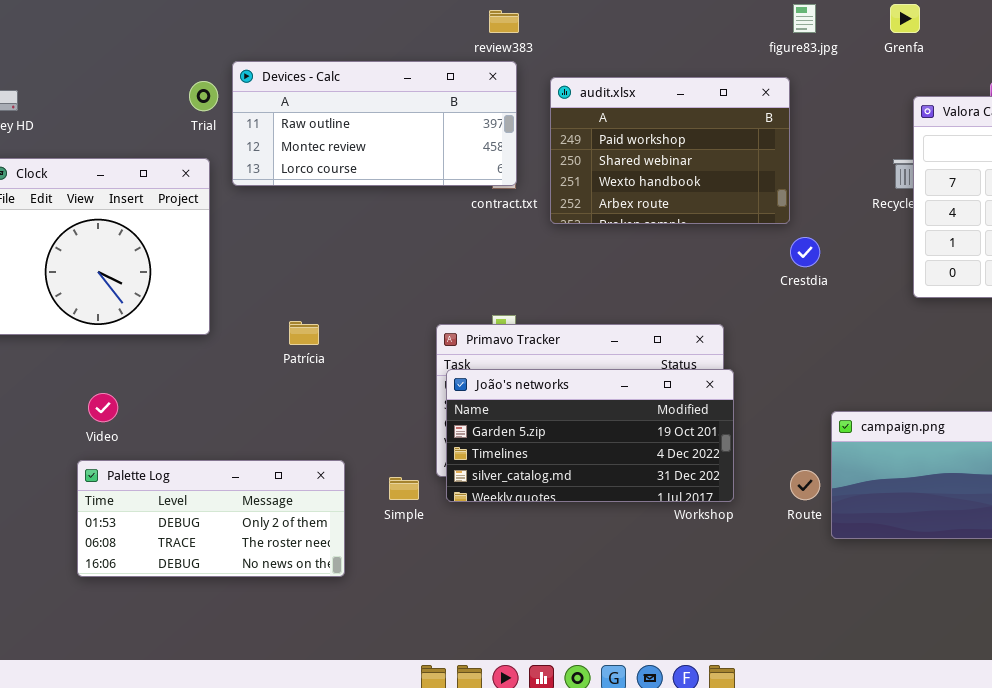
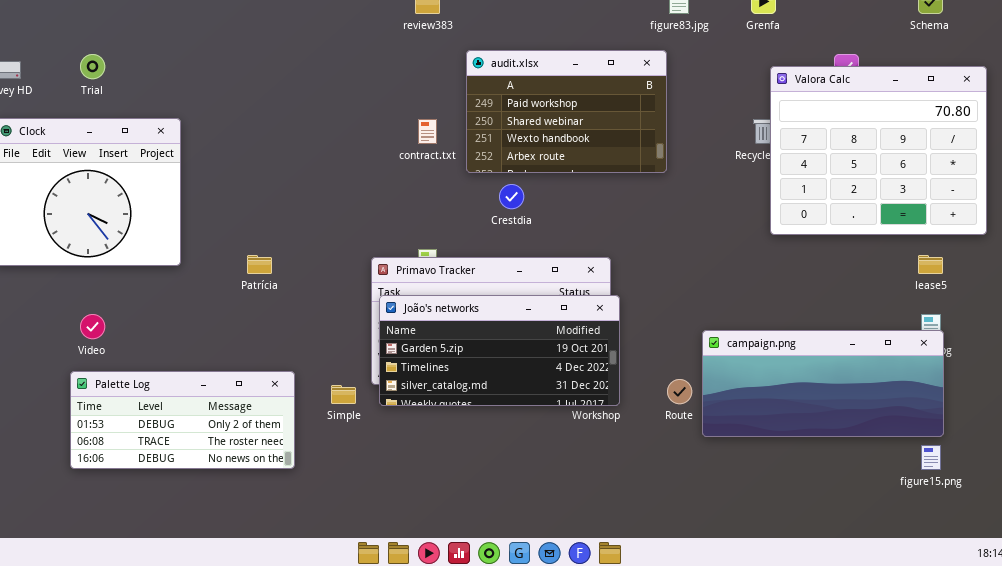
Devices - Calc: [232,61,517,186] -> none, closed
Trial: [189,81,218,111] -> [80,54,105,79], moved
Crestdia: [790,237,820,267] -> [499,184,524,209], moved

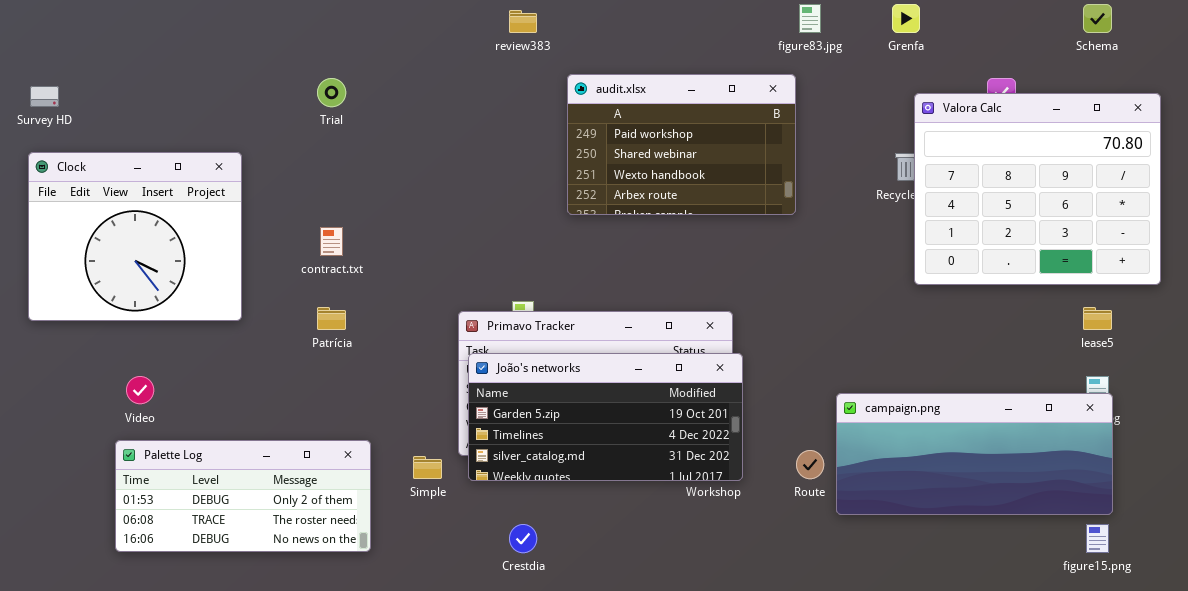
Trial: [80,54,105,79] -> [317,78,346,107], moved
contract.txt: [418,119,437,144] -> [320,227,343,256], moved
Crestdia: [499,184,524,209] -> [509,524,537,553], moved

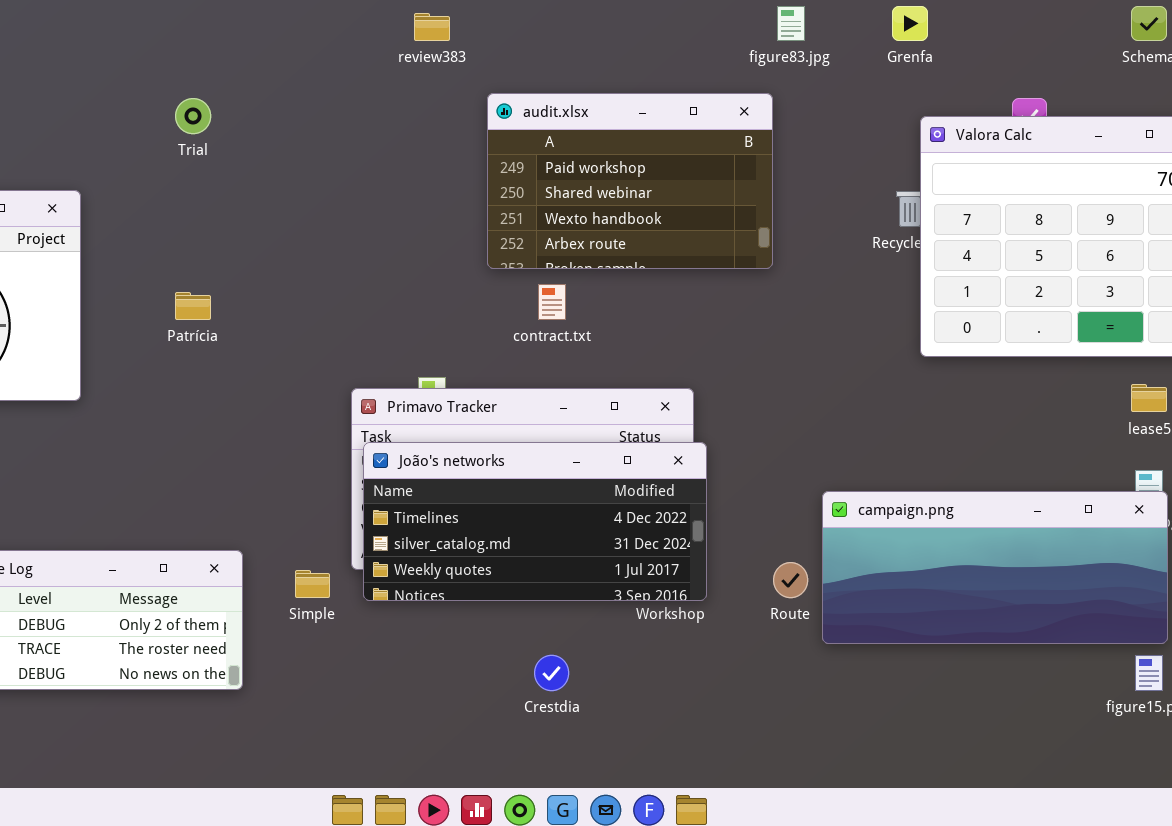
contract.txt: [320,227,343,256] -> [538,284,566,320], moved
Patrícia: [317,307,346,330] -> [175,292,211,320], moved
João's networks: [468,353,743,481] -> [363,442,707,601], scrolled down 1 row
Crestdia: [509,524,537,553] -> [534,655,569,691], moved

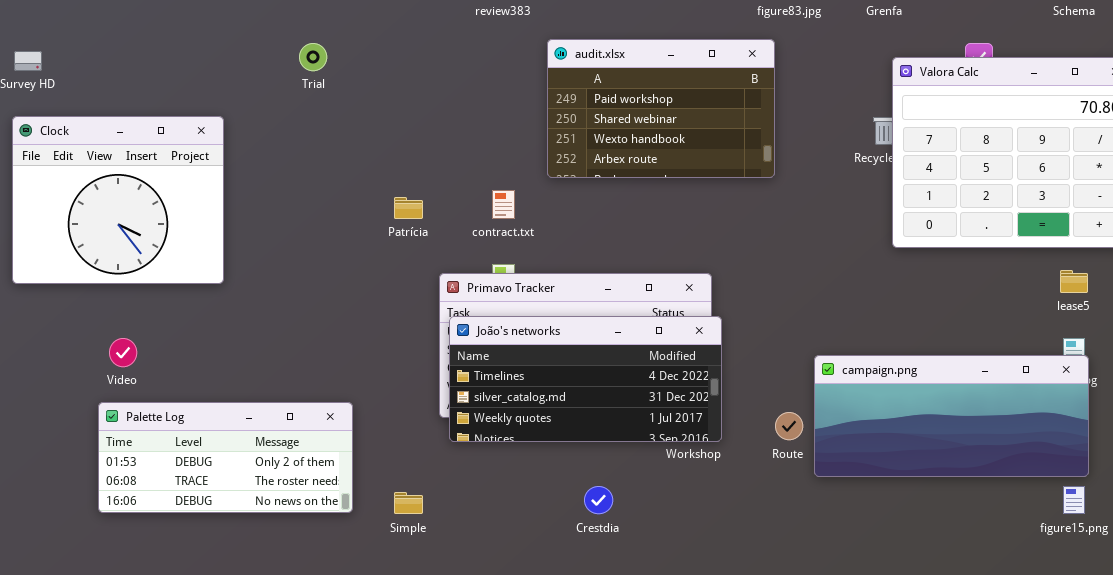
contract.txt: [538,284,566,320] -> [492,190,515,219], moved
Patrícia: [175,292,211,320] -> [394,197,423,219], moved
Simple: [295,570,330,598] -> [394,492,423,514], moved

